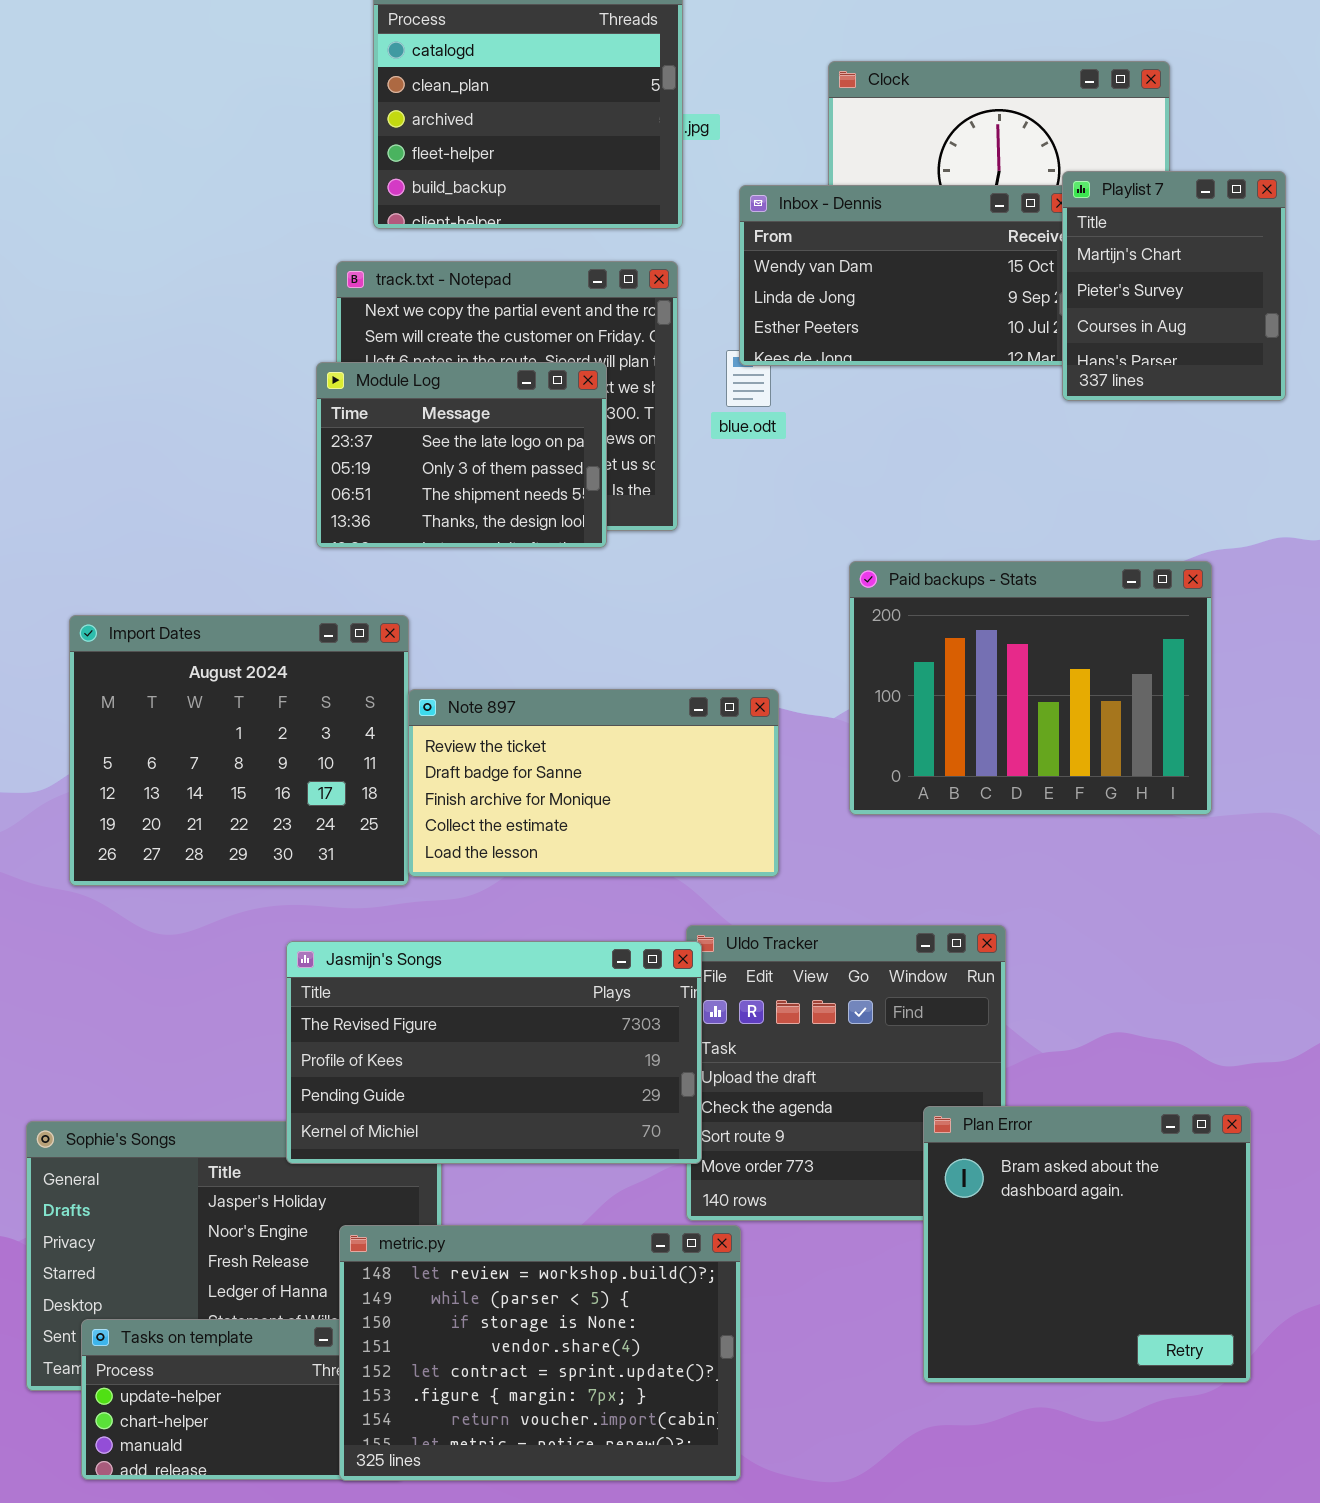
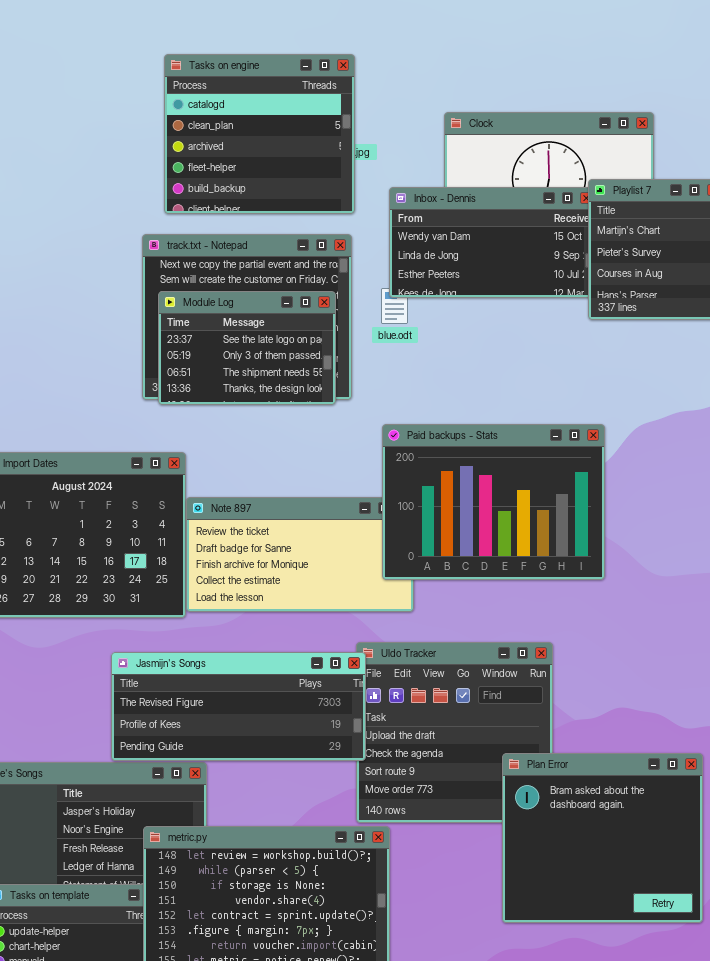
Module Log: [316,362,607,548] -> [158,291,336,405], moved
Paid backups - Stats: [849,561,1212,815] -> [382,424,605,580], moved
Jasmijn's Songs: [286,941,702,1164] -> [111,652,366,761], resized

